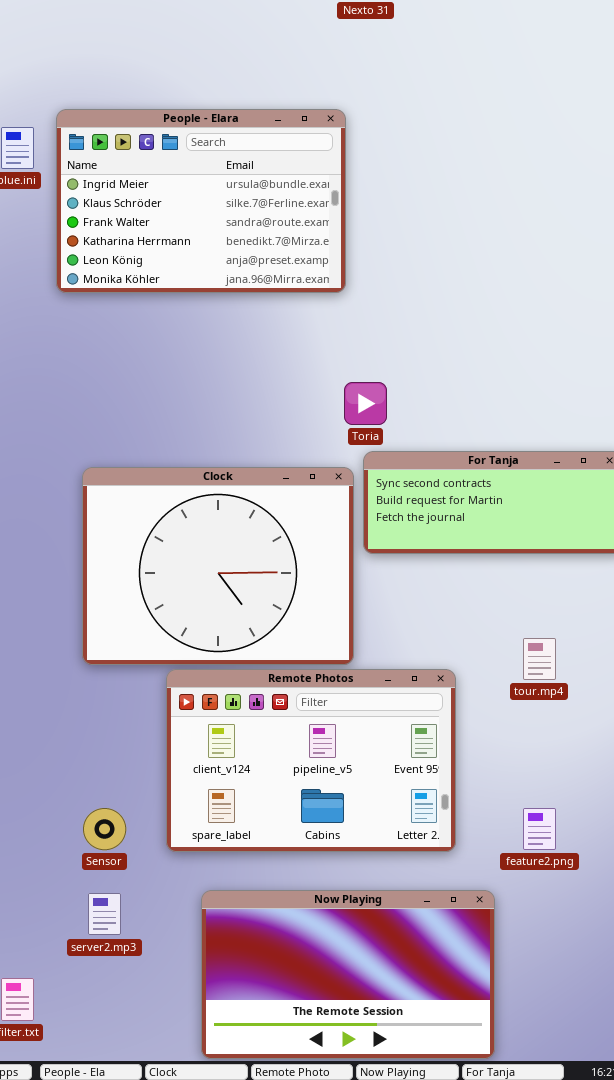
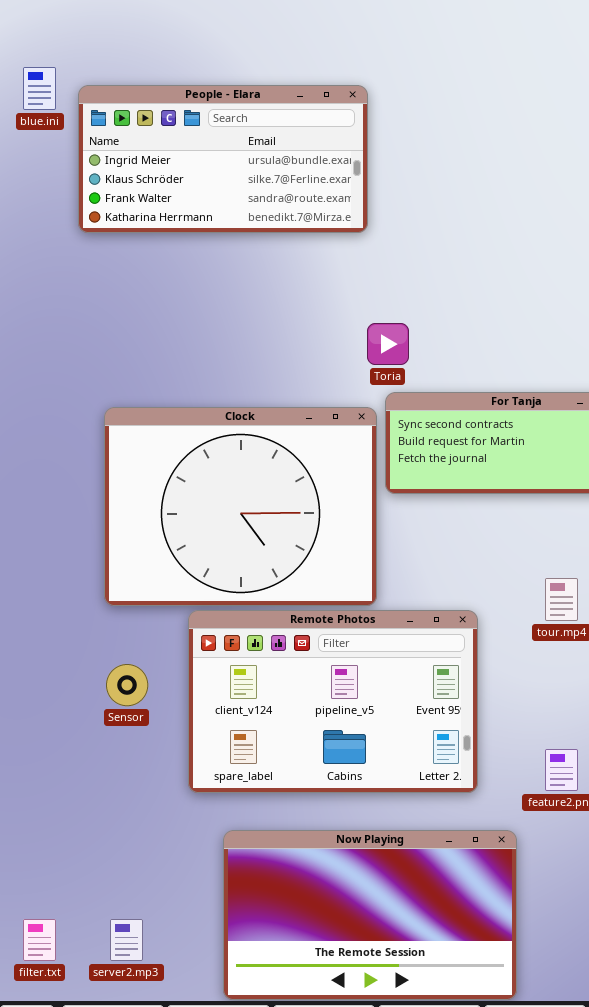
People - Elara: [56,109,346,293] -> [78,85,368,233], resized
Sensor: [83,808,126,850] -> [106,664,148,706], moved
server2.mp3: [88,893,121,935] -> [110,919,143,961], moved

